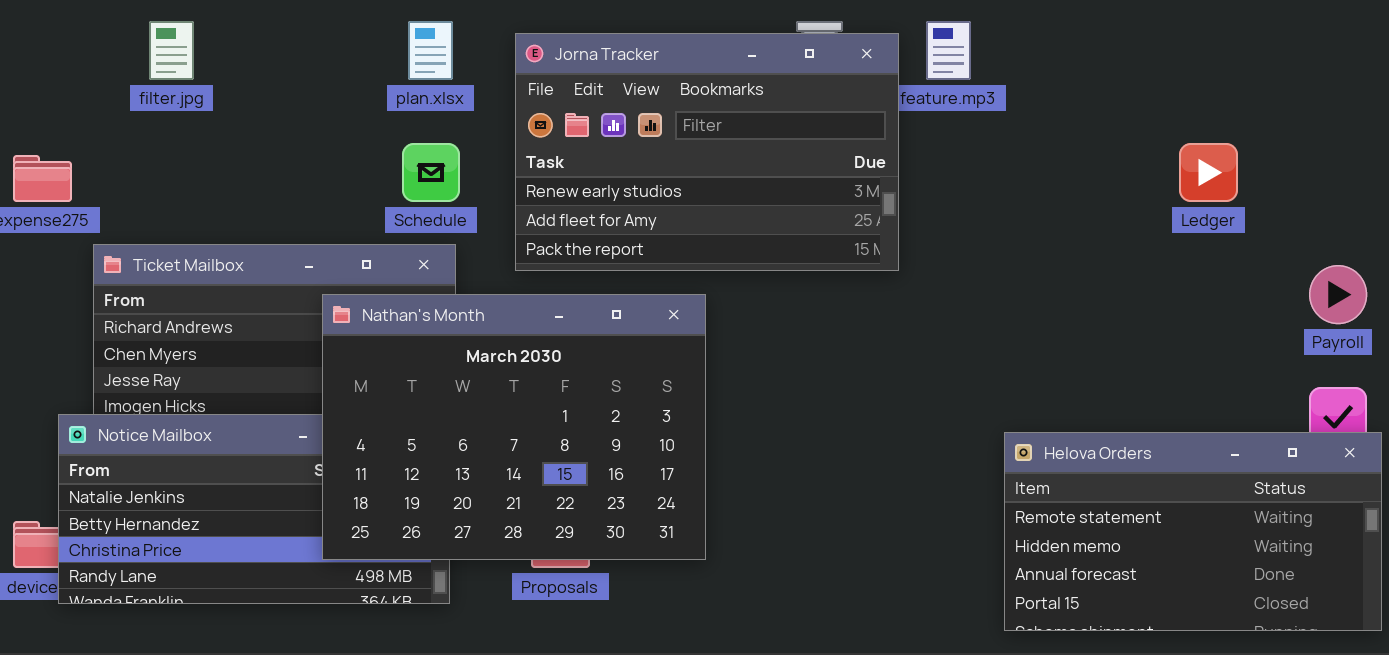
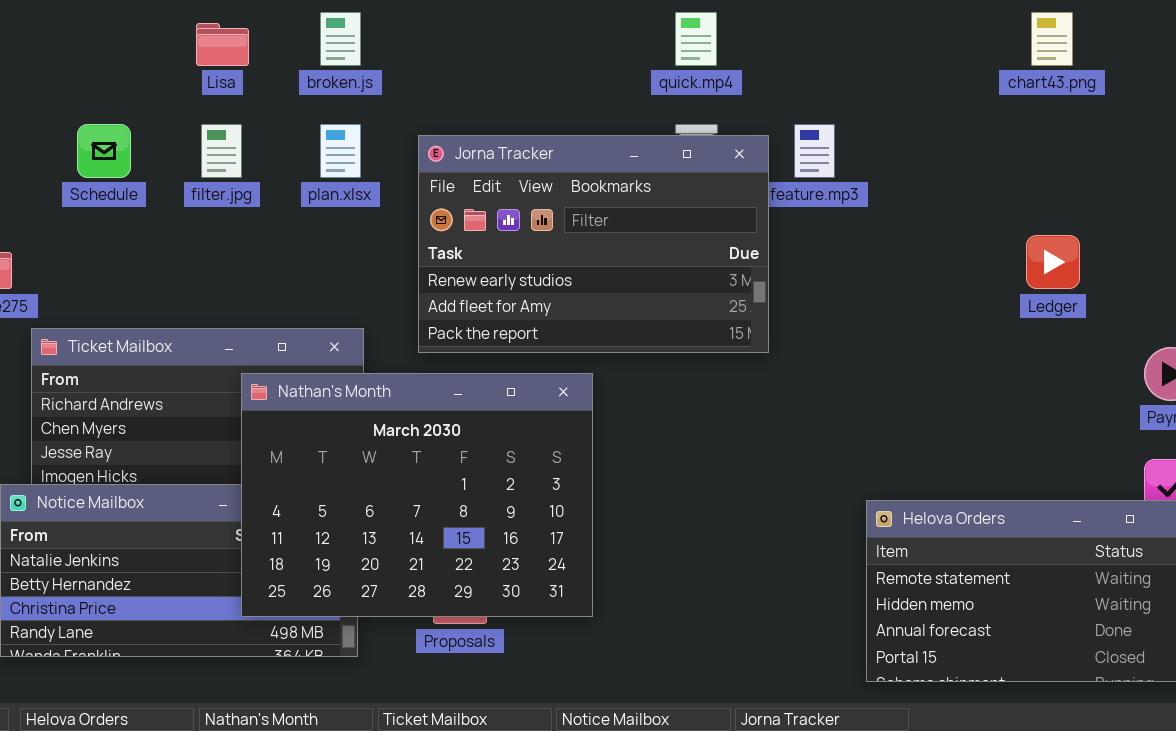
filter.jpg: [149,21,194,80] -> [201,124,242,178], moved
Schedule: [402,143,460,202] -> [77,124,131,178], moved

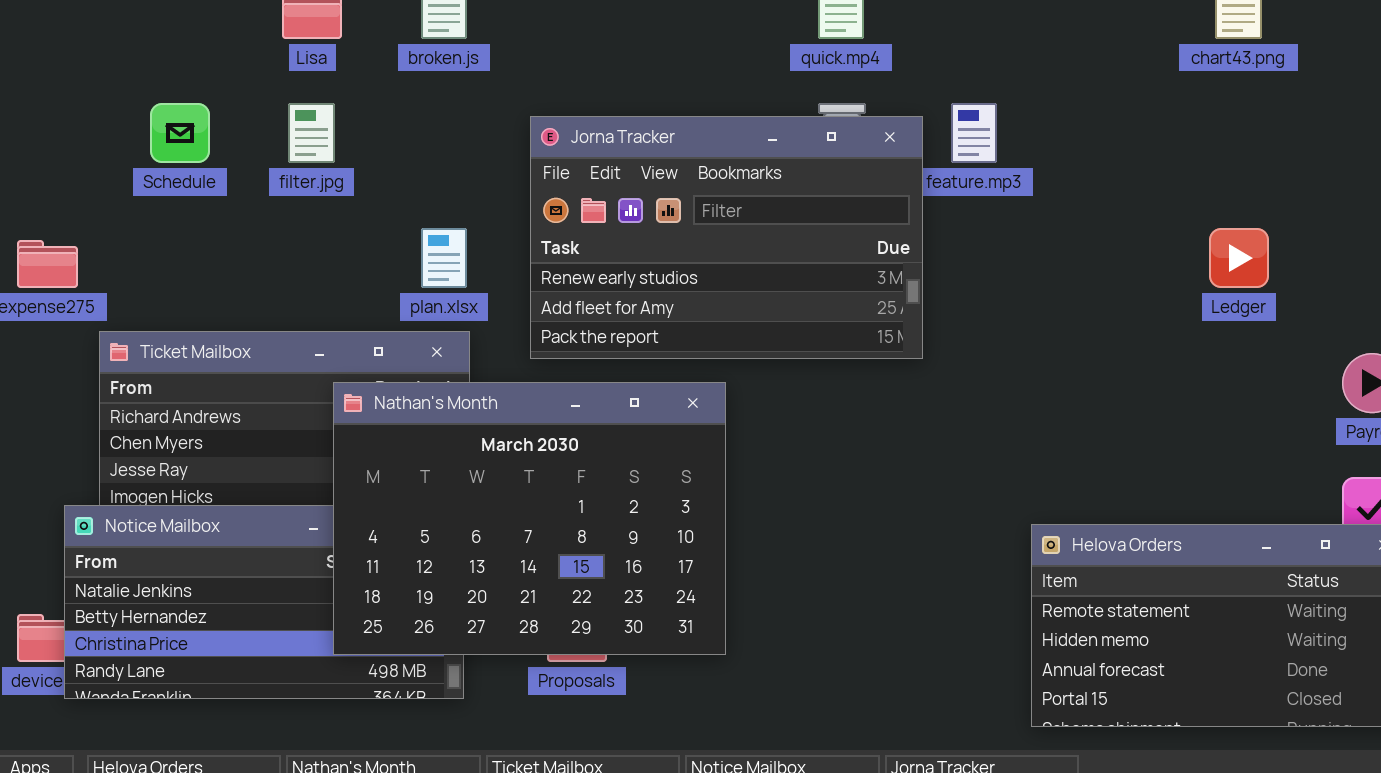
plan.xlsx: [320,124,361,178] -> [421,228,467,288], moved

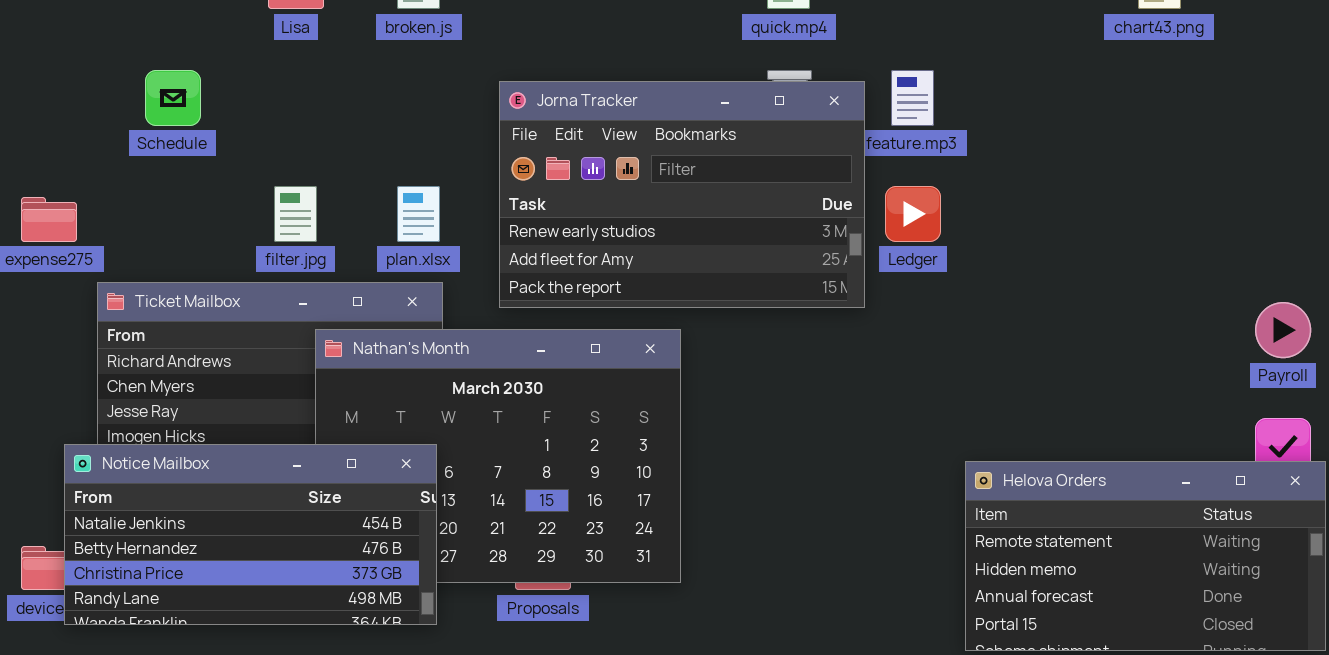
filter.jpg: [288,103,335,163] -> [274,186,317,242], moved
Ledger: [1209,228,1269,288] -> [885,186,941,242], moved
Notice Mailbox: [64,505,464,699] -> [64,444,437,625], raised

